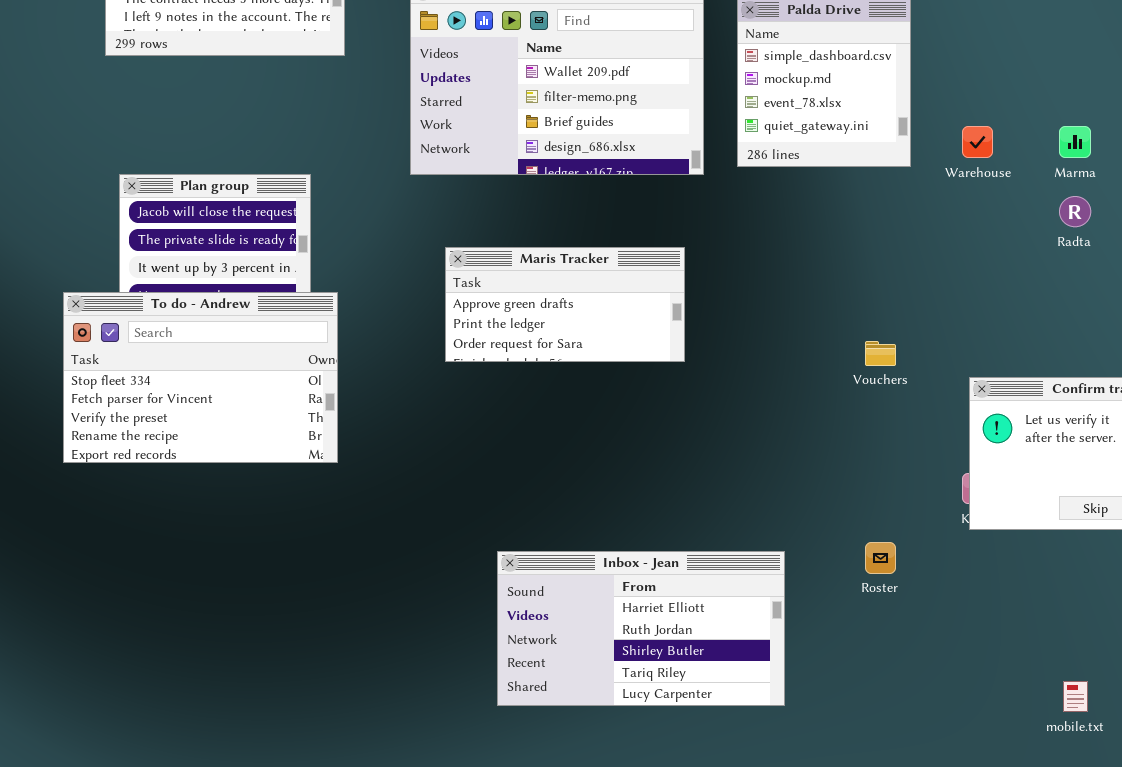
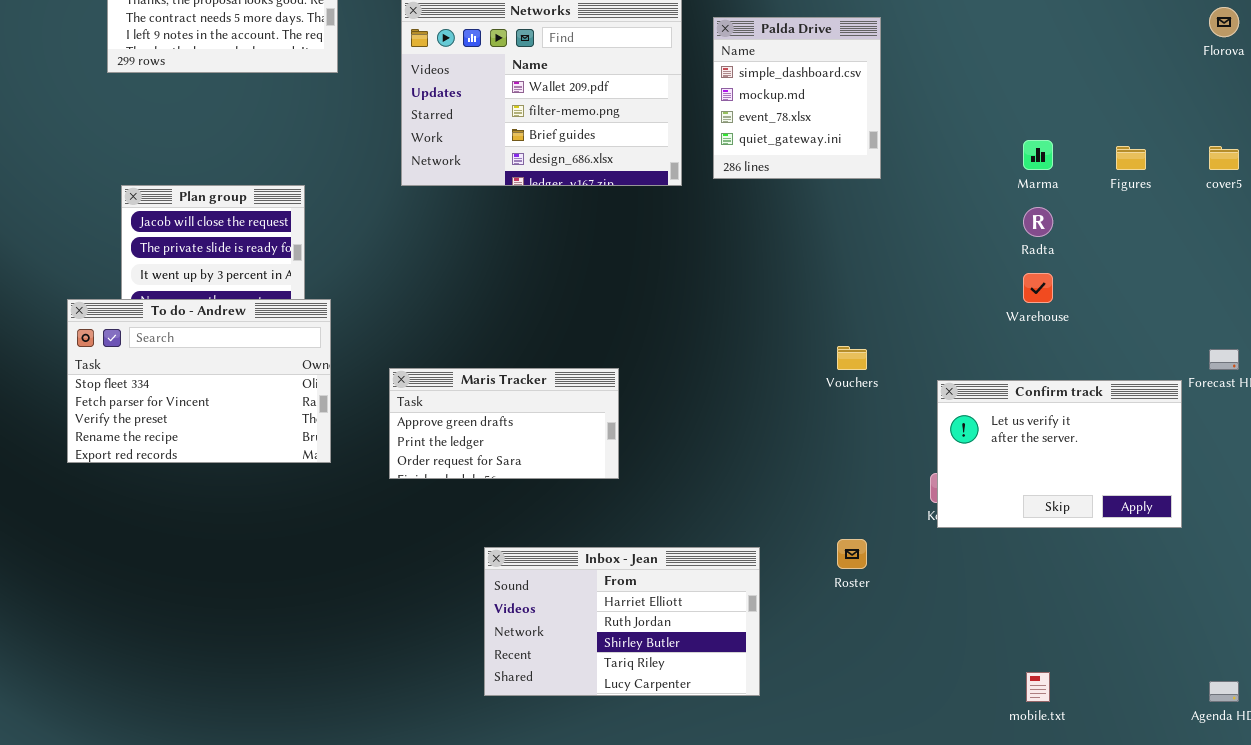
Warehouse: [962,126,993,158] -> [1023,273,1053,303], moved
Maris Tracker: [445,247,685,362] -> [389,368,619,479], moved

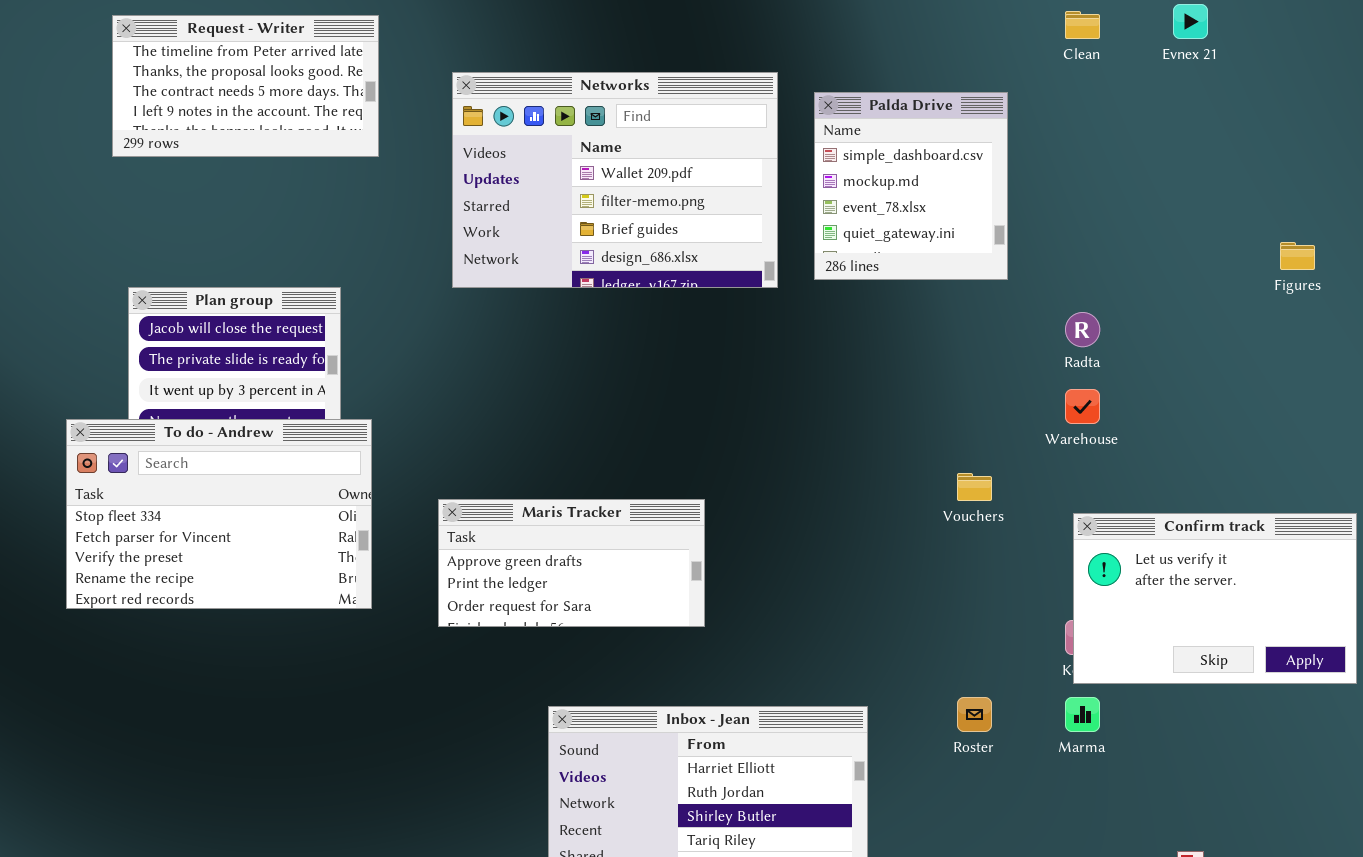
Marma: [1023,140,1053,170] -> [1065,697,1100,732], moved
Radta: [1023,207,1053,237] -> [1065,312,1100,347], moved
Warehouse: [1023,273,1053,303] -> [1065,389,1100,424], moved

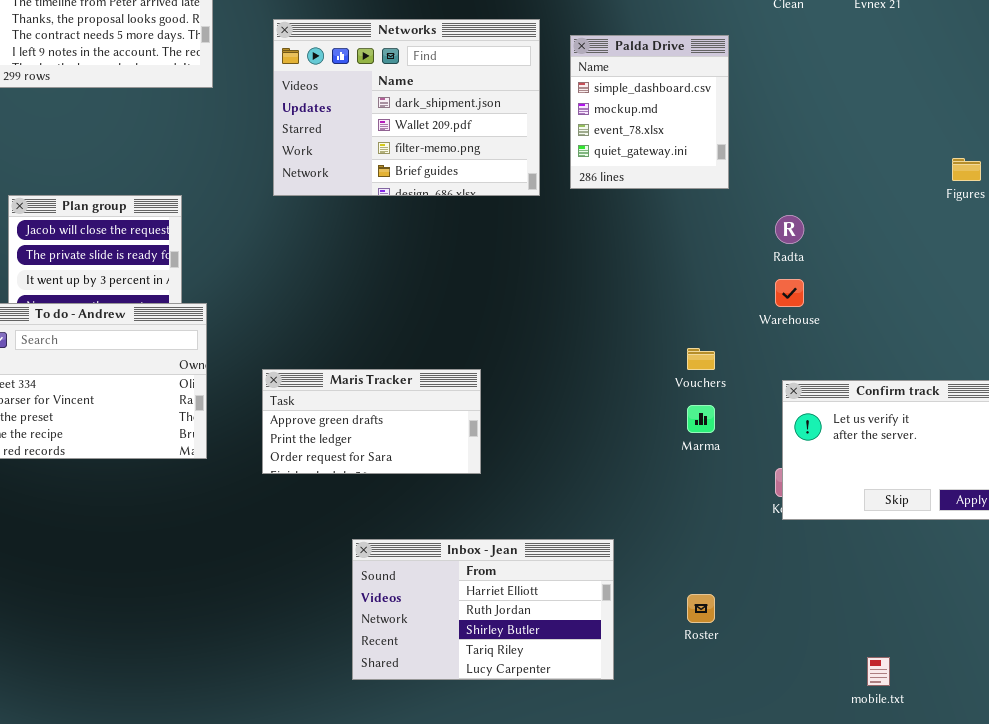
Networks: [452,72,778,288] -> [273,19,540,196], scrolled up 1 row
Roster: [957,697,992,732] -> [687,594,715,623], moved
Marma: [1065,697,1100,732] -> [687,405,715,433], moved

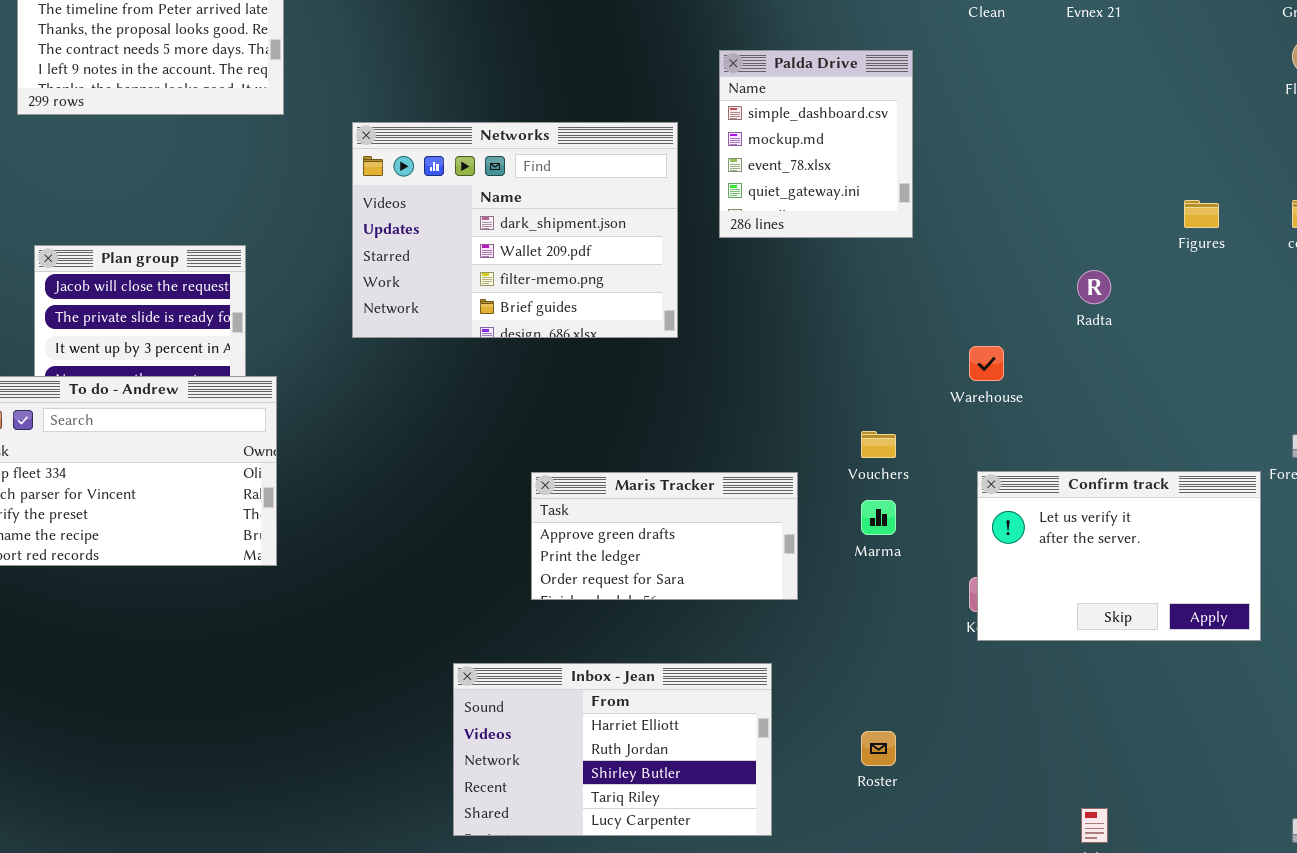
Networks: [273,19,540,196] -> [352,122,678,338], moved
Radta: [775,215,804,244] -> [1077,270,1111,304], moved
Maris Tracker: [262,369,481,474] -> [531,472,798,600], moved

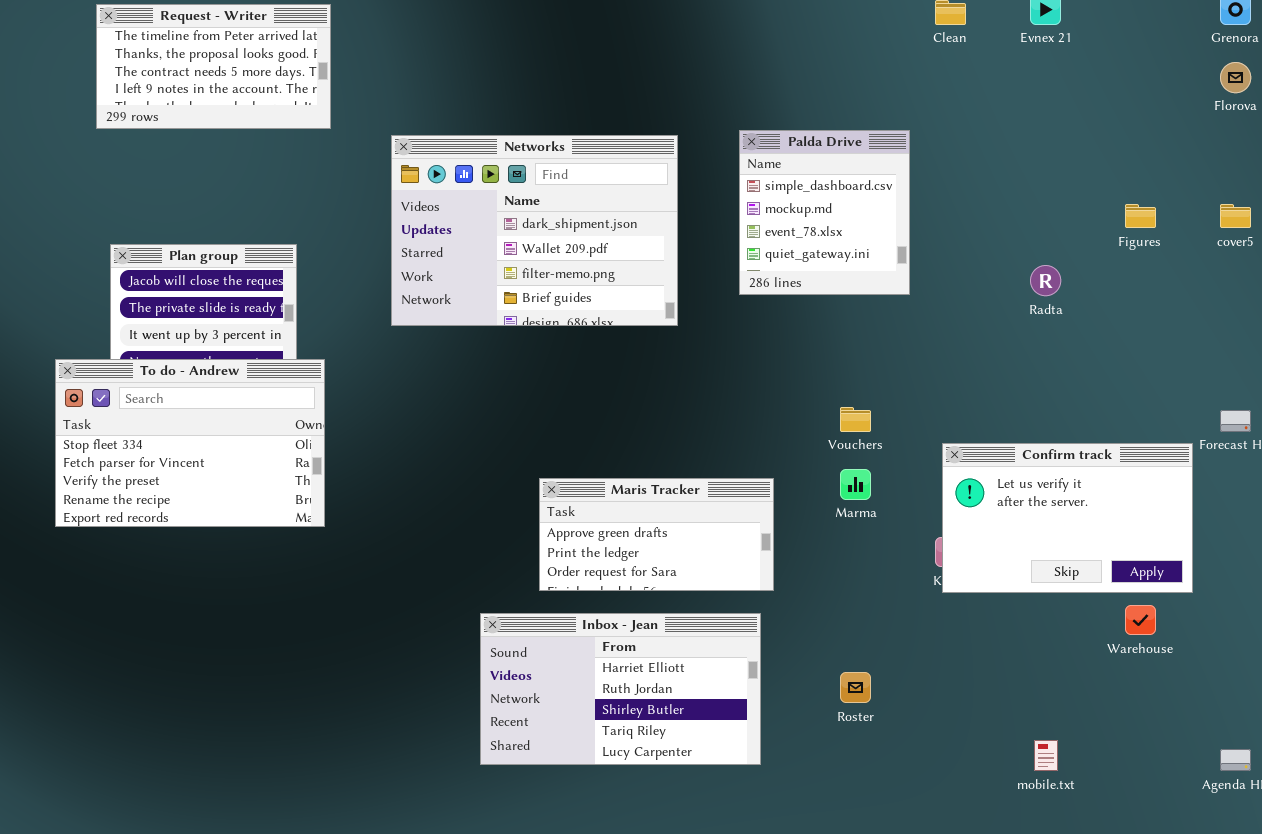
Palda Drive: [719,50,913,238] -> [739,130,910,295], moved
Warehouse: [969,346,1004,381] -> [1125,605,1156,635], moved
Maris Tracker: [531,472,798,600] -> [539,478,774,591], moved

